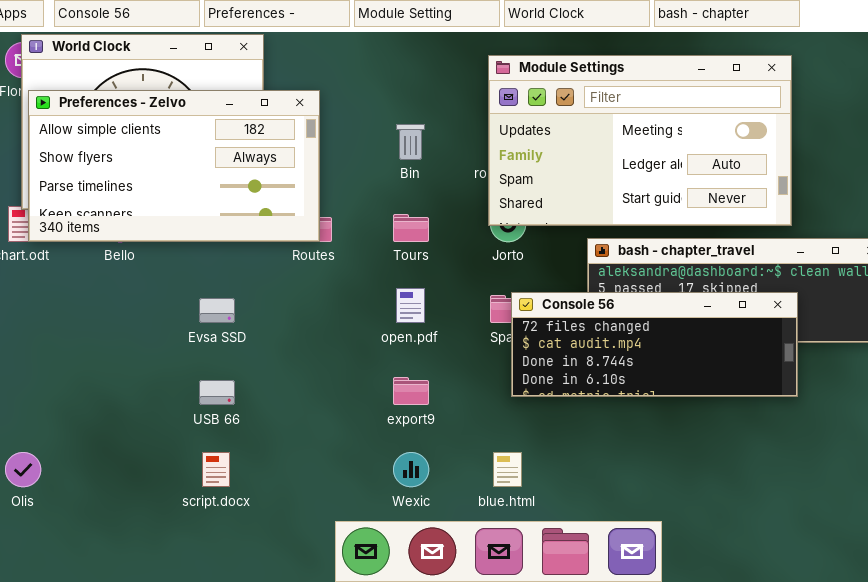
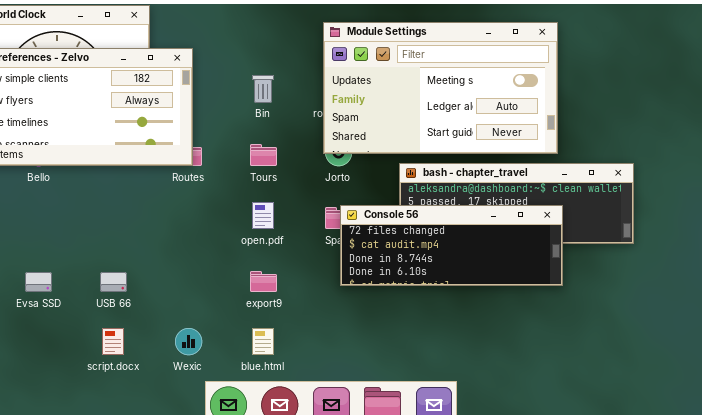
Evsa SSD: [199,298,235,323] -> [25,272,52,292], moved
Wexic: [393,452,429,487] -> [175,328,202,355], moved
blue.html: [493,452,522,487] -> [252,328,274,355], moved

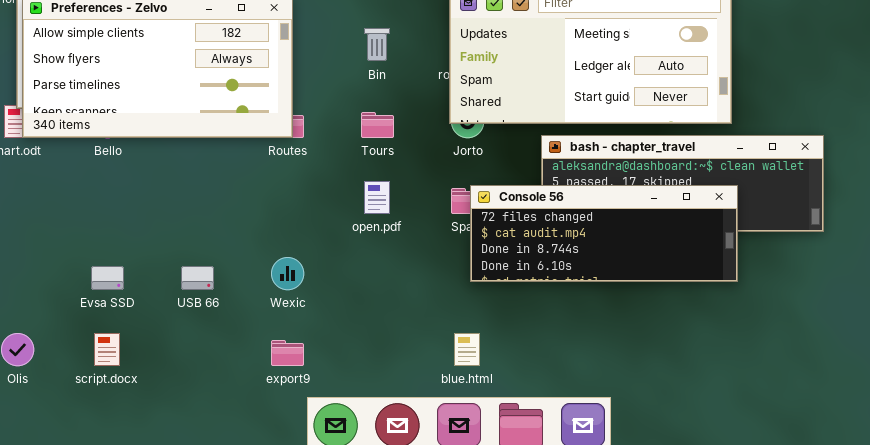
export9: [250,271,277,292] -> [271,340,304,366], moved
script.docx: [102,328,124,355] -> [94,333,120,366], moved
Wexic: [175,328,202,355] -> [271,257,304,290], moved
blue.html: [252,328,274,355] -> [454,333,480,366], moved

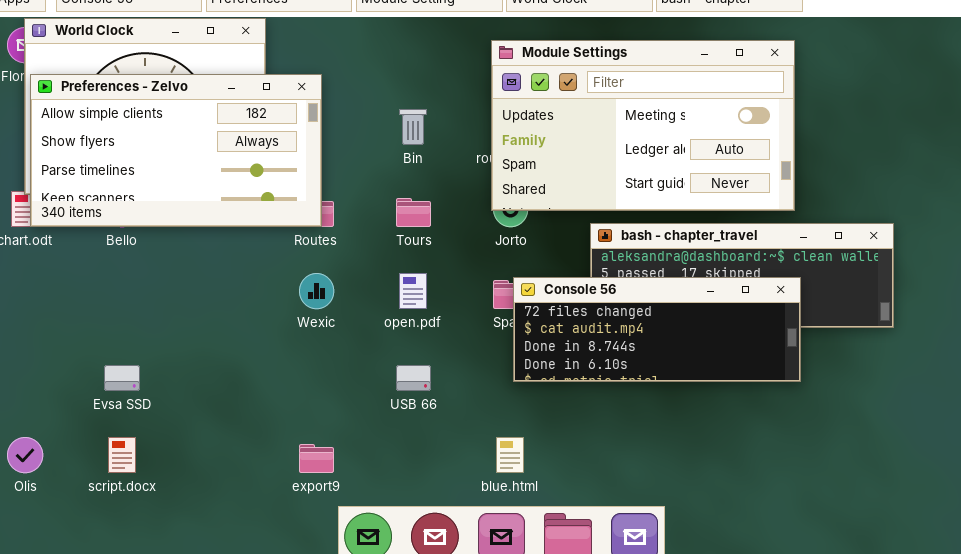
Wexic: [271,257,304,290] -> [299,273,334,309], moved
USB 66: [181,266,214,290] -> [396,365,431,391], moved

